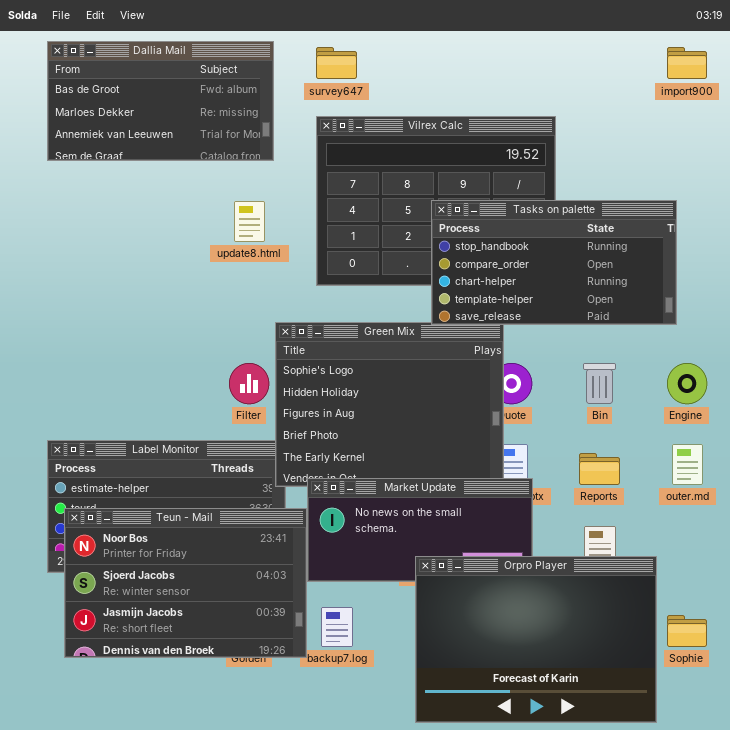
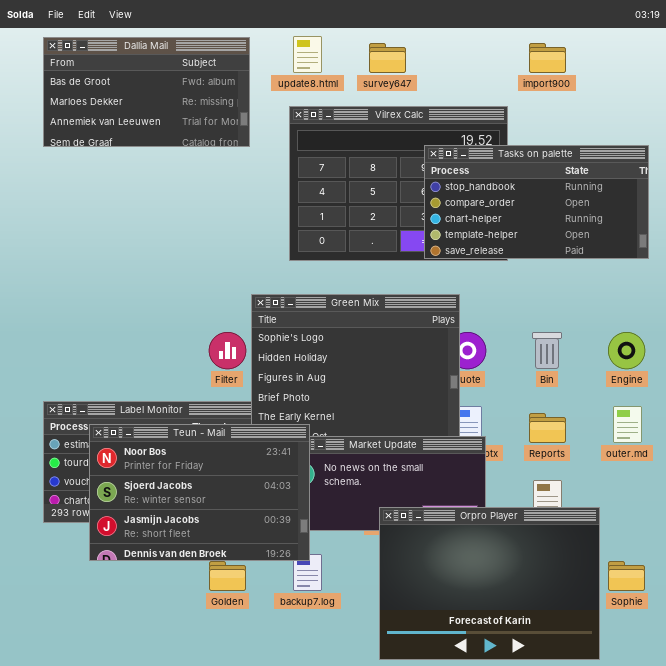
survey647: [316,47,357,79] -> [369,43,406,73], moved
import900: [667,47,707,79] -> [529,43,566,73], moved
Tasks on palette: [431,200,677,325] -> [424,145,649,259], moved
update8.html: [234,201,265,242] -> [293,36,322,73], moved
Teun - Mail: [64,508,307,658] -> [89,424,310,561], moved

